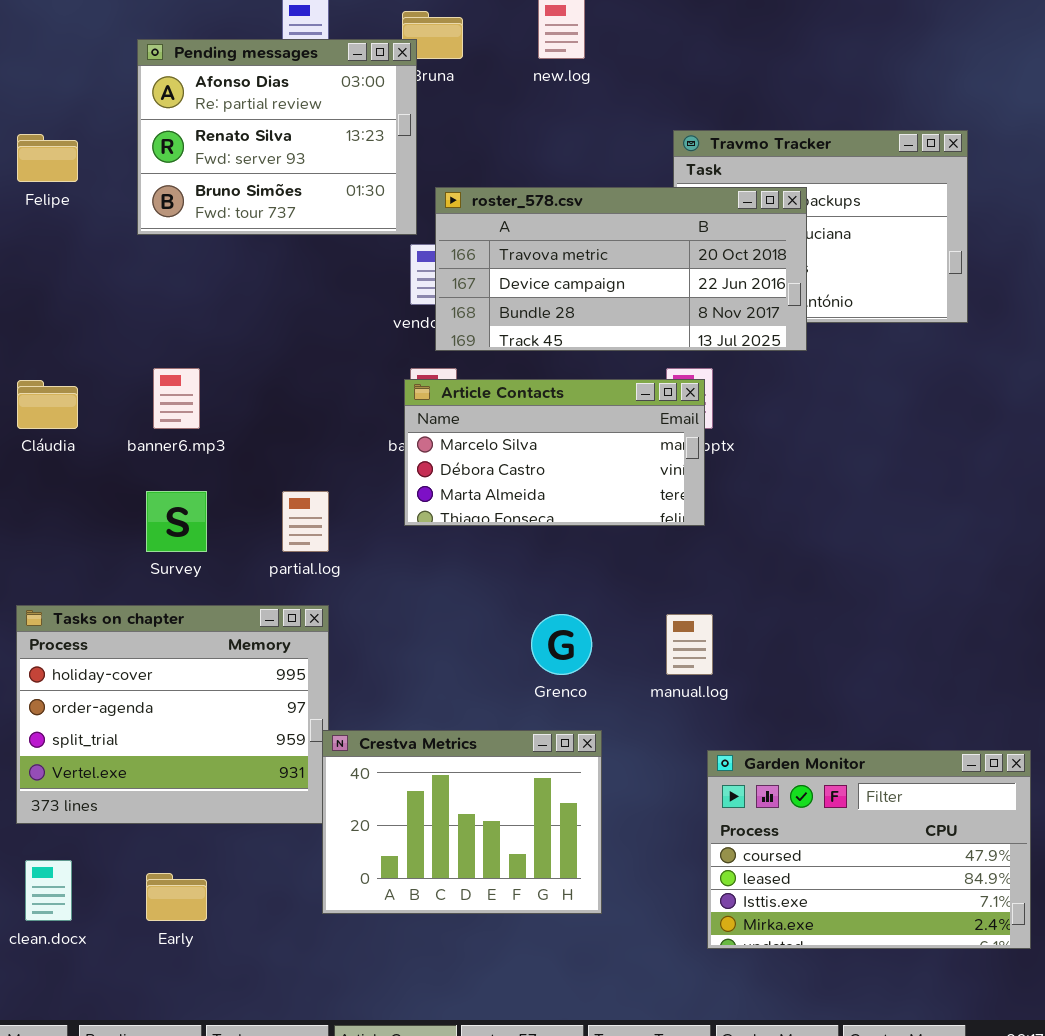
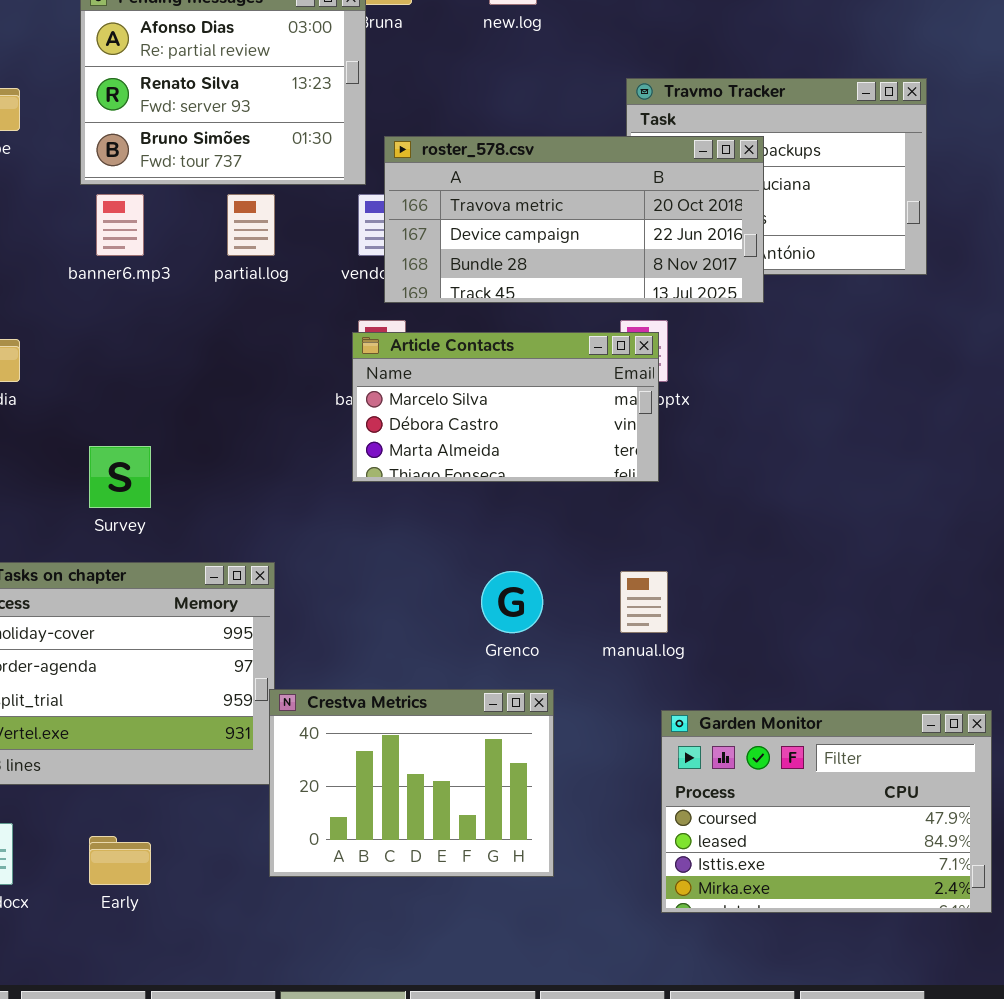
banner6.mp3: [153,368,200,429] -> [96,194,144,256], moved
partial.log: [282,491,329,552] -> [227,194,275,256], moved

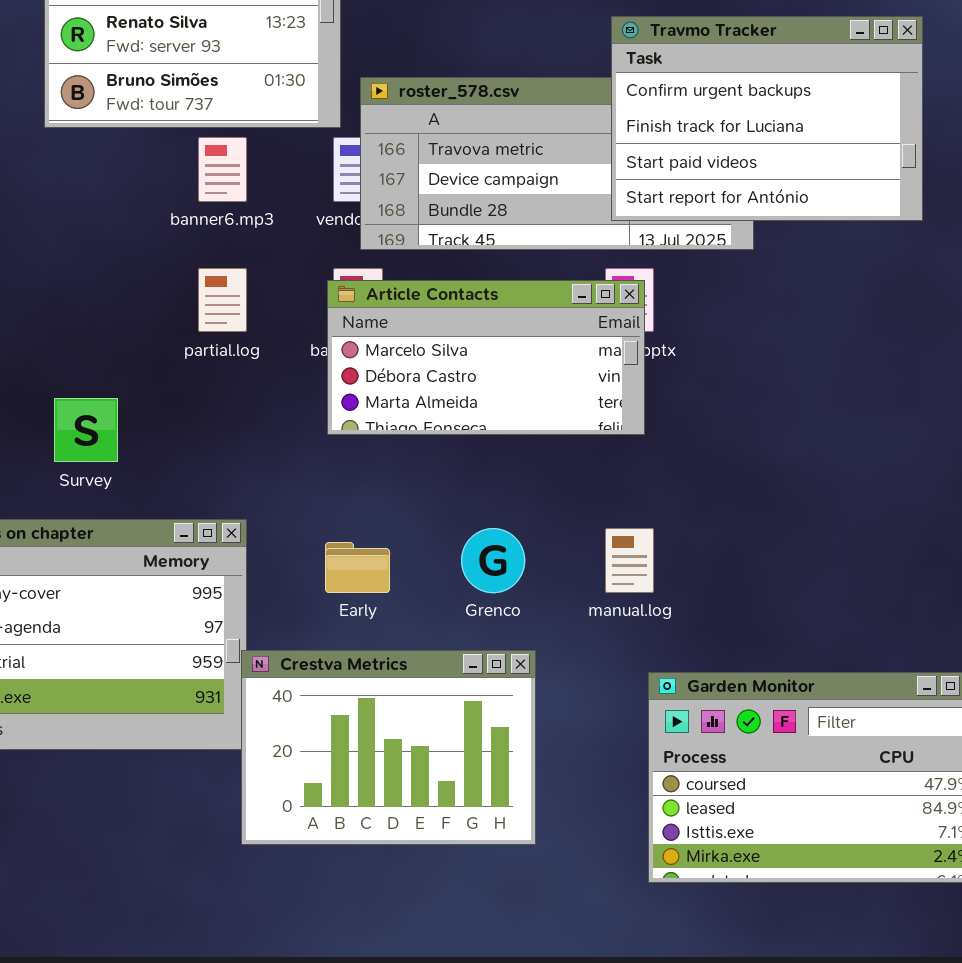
Travmo Tracker: [626,78,927,275] -> [611,16,923,221], raised
banner6.mp3: [96,194,144,256] -> [198,137,247,202], moved
partial.log: [227,194,275,256] -> [198,268,247,332], moved
Early: [89,836,151,885] -> [325,542,390,593], moved

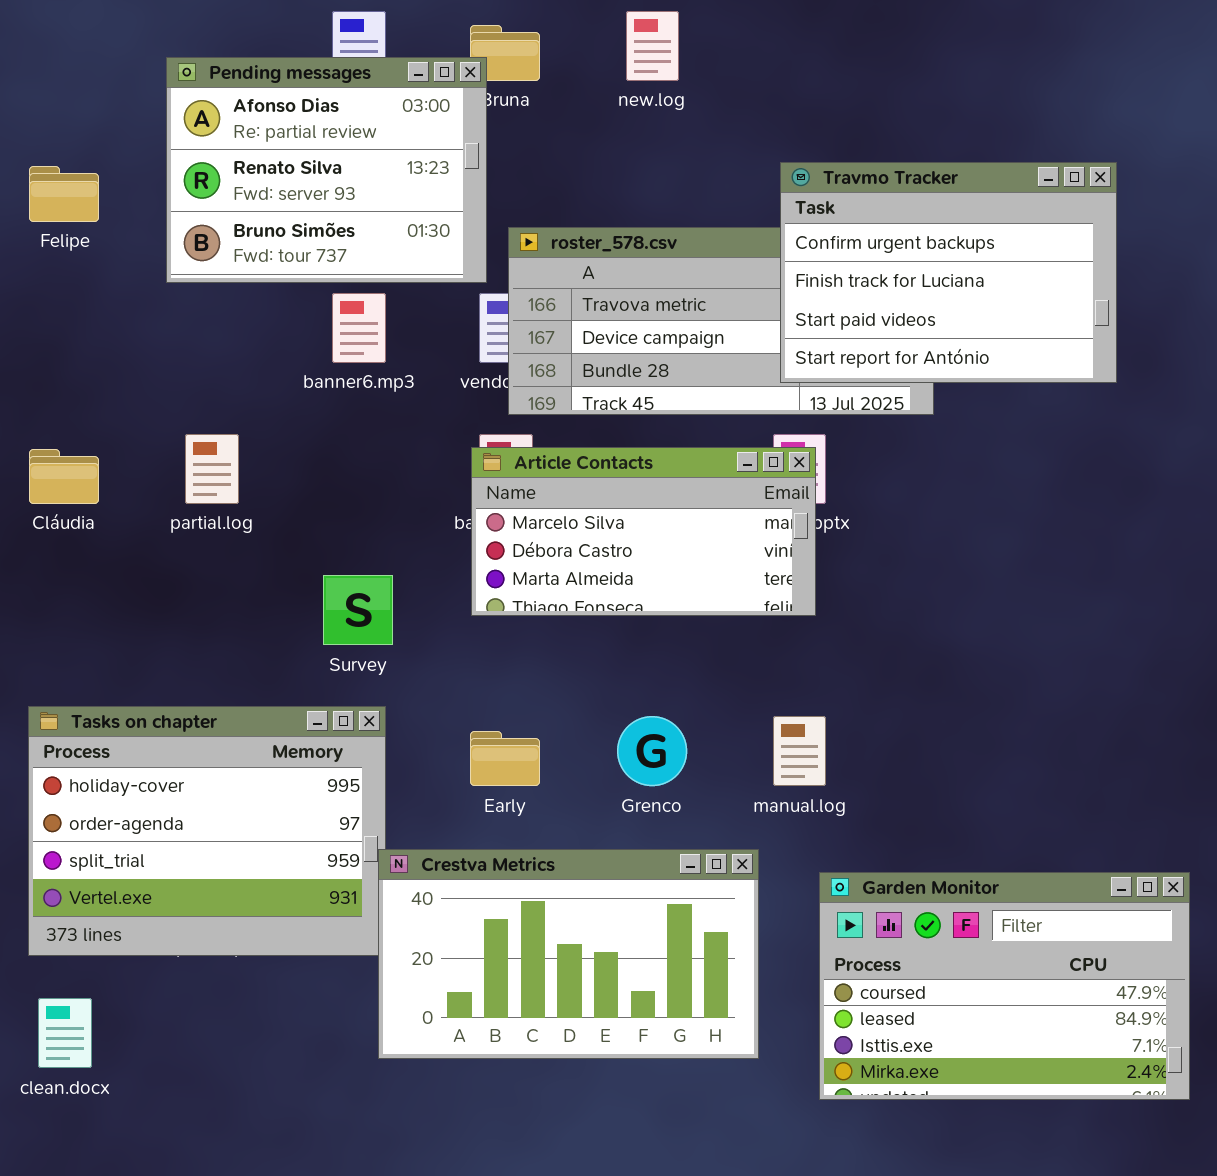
partial.log: [198,268,247,332] -> [185,434,239,504], moved
Survey: [54,398,118,462] -> [323,575,393,645], moved
Crestva Metrics: [241,650,536,845] -> [378,849,759,1059], resized

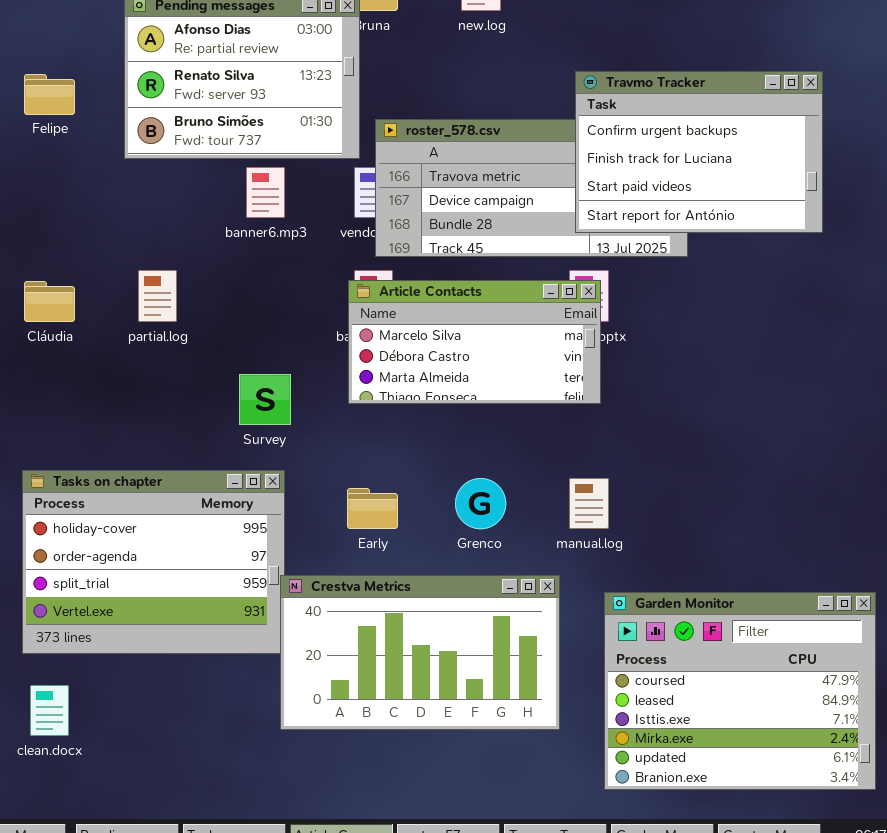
Garden Monitor: [819,872,1190,1100] -> [604,592,876,790], resized

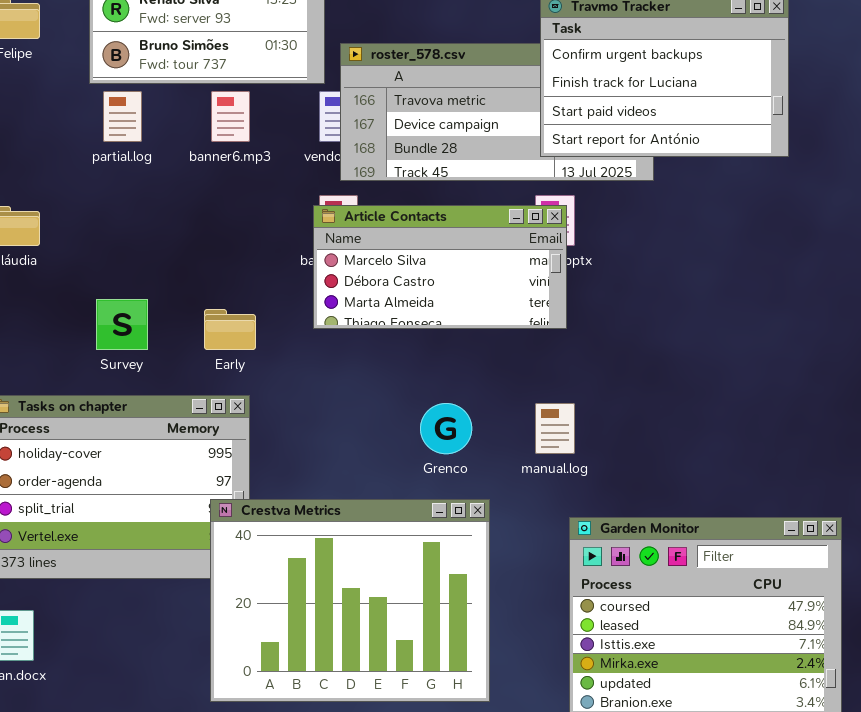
partial.log: [138,270,177,322] -> [103,91,142,142], moved
Survey: [239,374,291,425] -> [96,299,148,350], moved
Early: [347,488,398,529] -> [204,309,256,350], moved
Crestva Metrics: [280,575,560,730] -> [210,499,490,702], moved, resized

